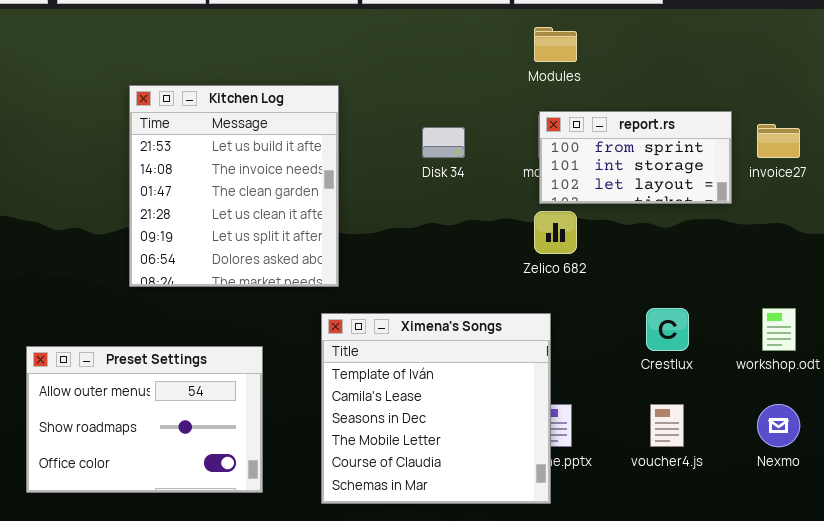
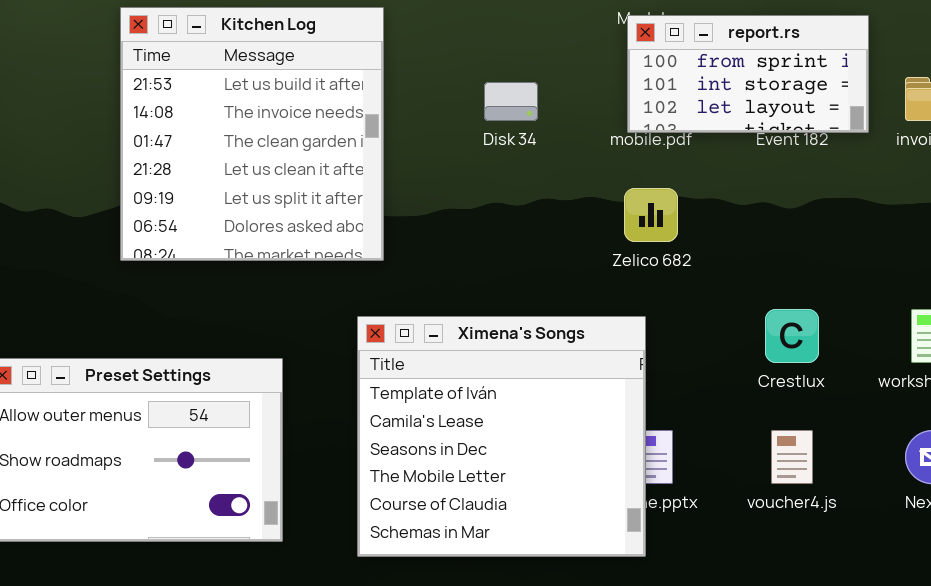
Kitchen Log: [129,85,339,287] -> [120,7,384,261], moved
report.rs: [539,111,732,204] -> [627,15,869,133], moved

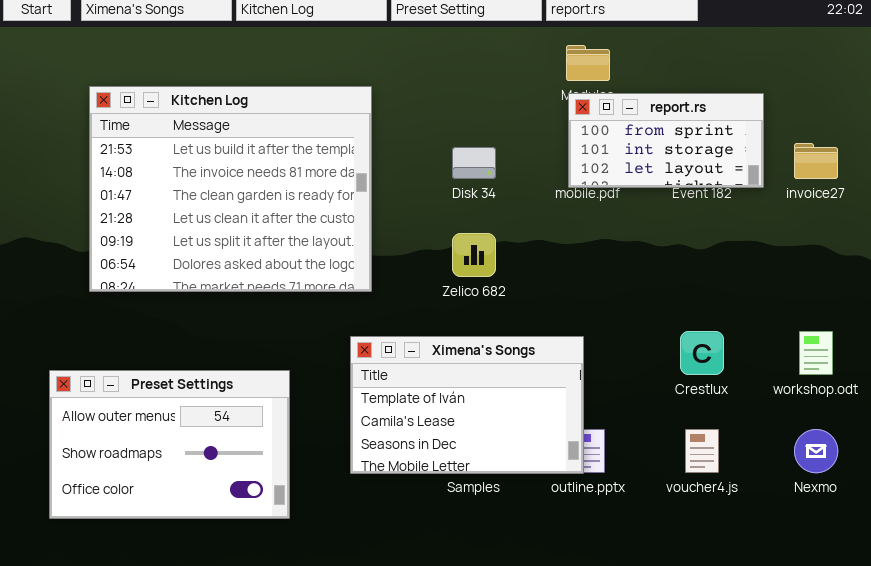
Kitchen Log: [120,7,384,261] -> [89,86,372,292], resized
Zelico 682: [624,188,678,242] -> [452,233,496,277], moved
Ximena's Songs: [357,316,646,557] -> [350,336,584,474], resized

